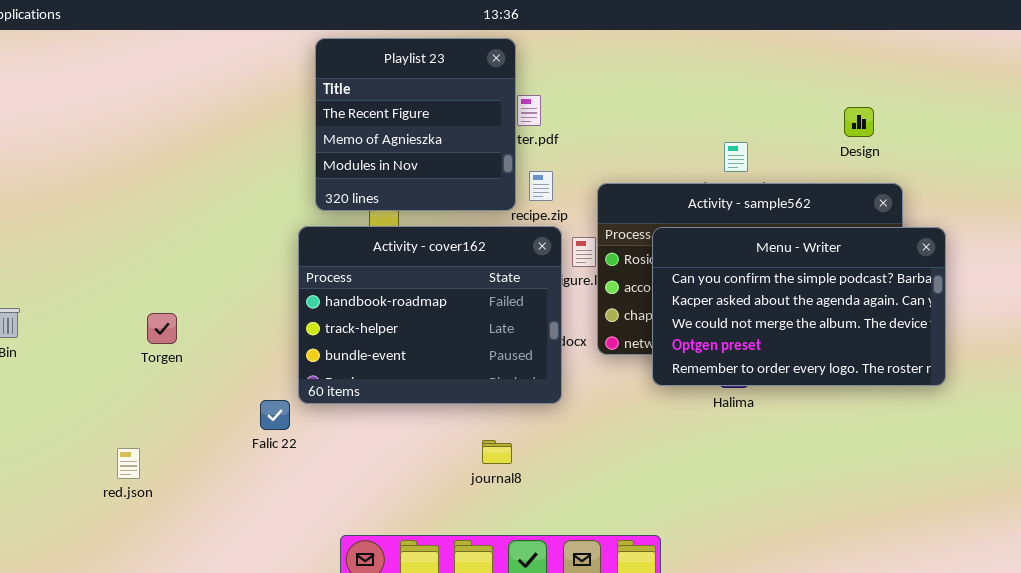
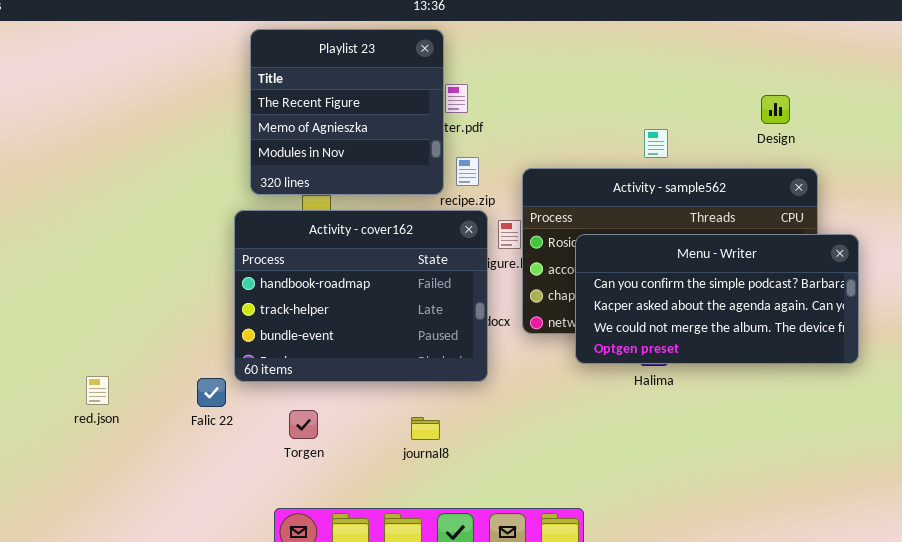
Menu - Writer: [652,227,946,386] -> [575,234,859,364], resized
Torgen: [147,313,177,344] -> [289,410,318,439], moved
red.json: [117,448,140,479] -> [86,376,109,405], moved

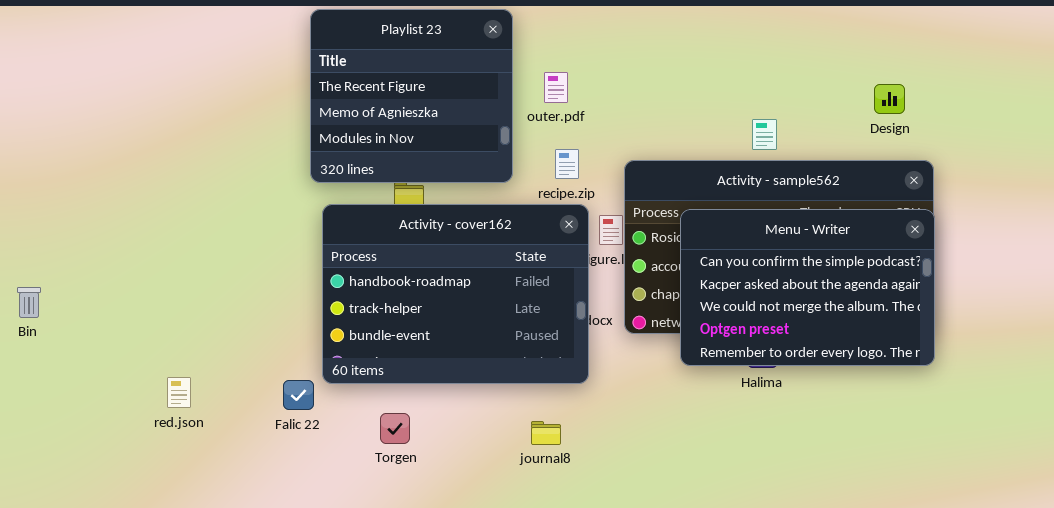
Playlist 23: [250,29,444,195] -> [310,9,513,183], moved
Menu - Writer: [575,234,859,364] -> [680,209,935,366], resized
journal8: [411,417,440,440] -> [531,421,561,445], moved

